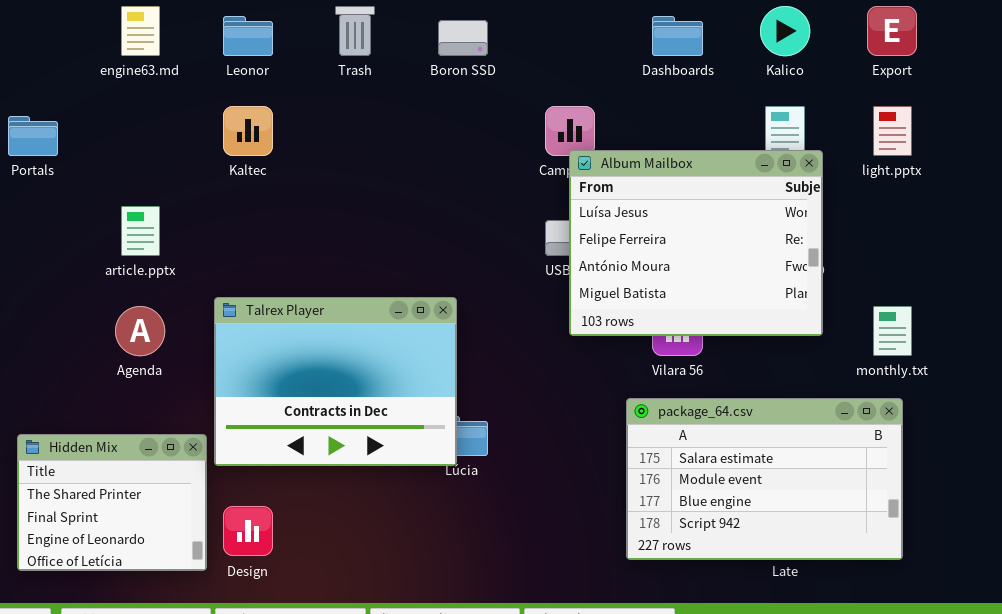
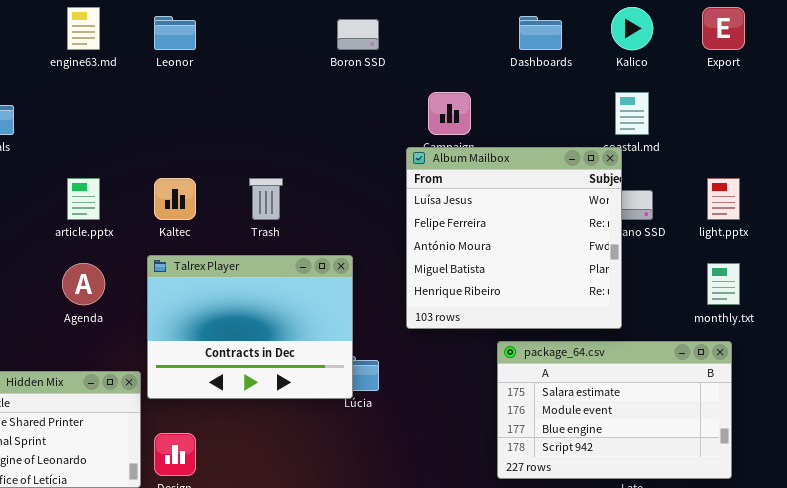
Trash: [335,6,375,56] -> [249,178,283,220], moved
Kaltec: [223,106,273,156] -> [154,178,196,220], moved
light.pptx: [873,106,912,156] -> [707,178,740,220], moved
Album Mailbox: [569,150,823,336] -> [406,147,622,329], moved, resized

